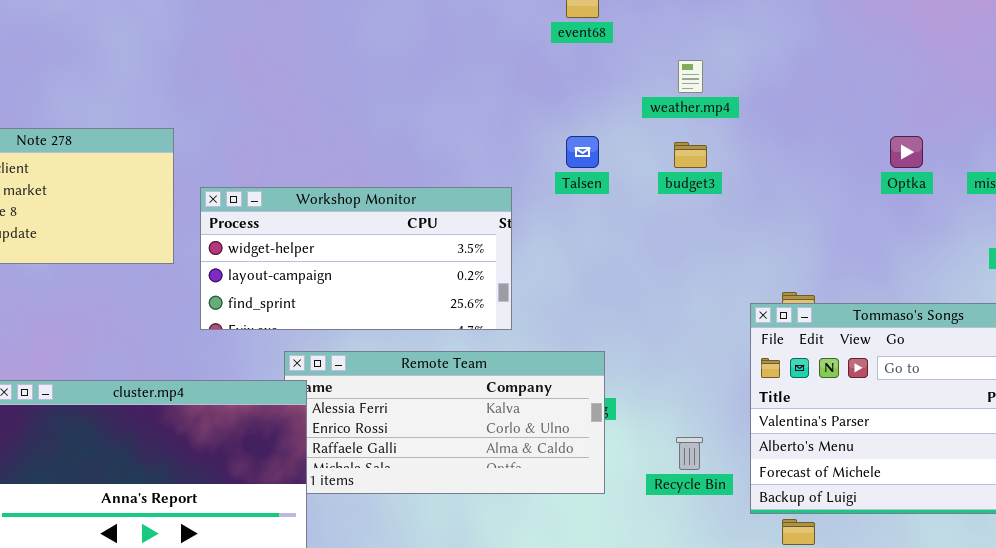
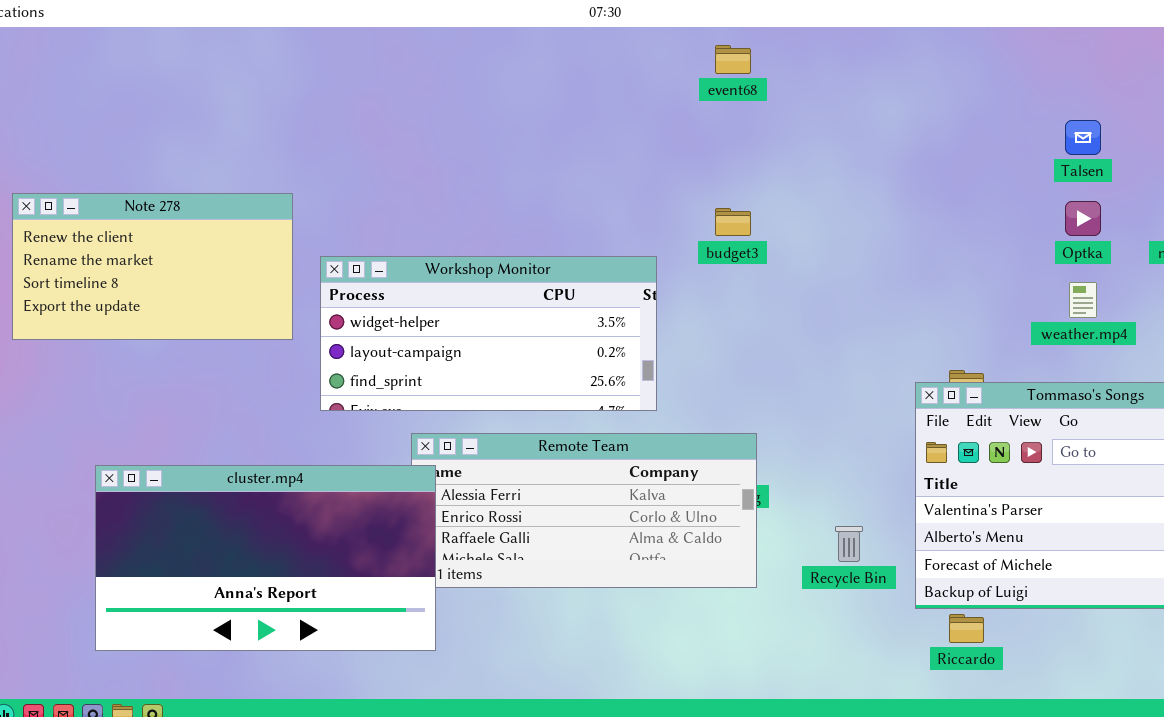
weather.mp4: [678,60,703,93] -> [1069,282,1097,318], moved
Talsen: [566,136,599,168] -> [1065,120,1101,155], moved
budget3: [674,142,707,168] -> [715,208,751,236], moved

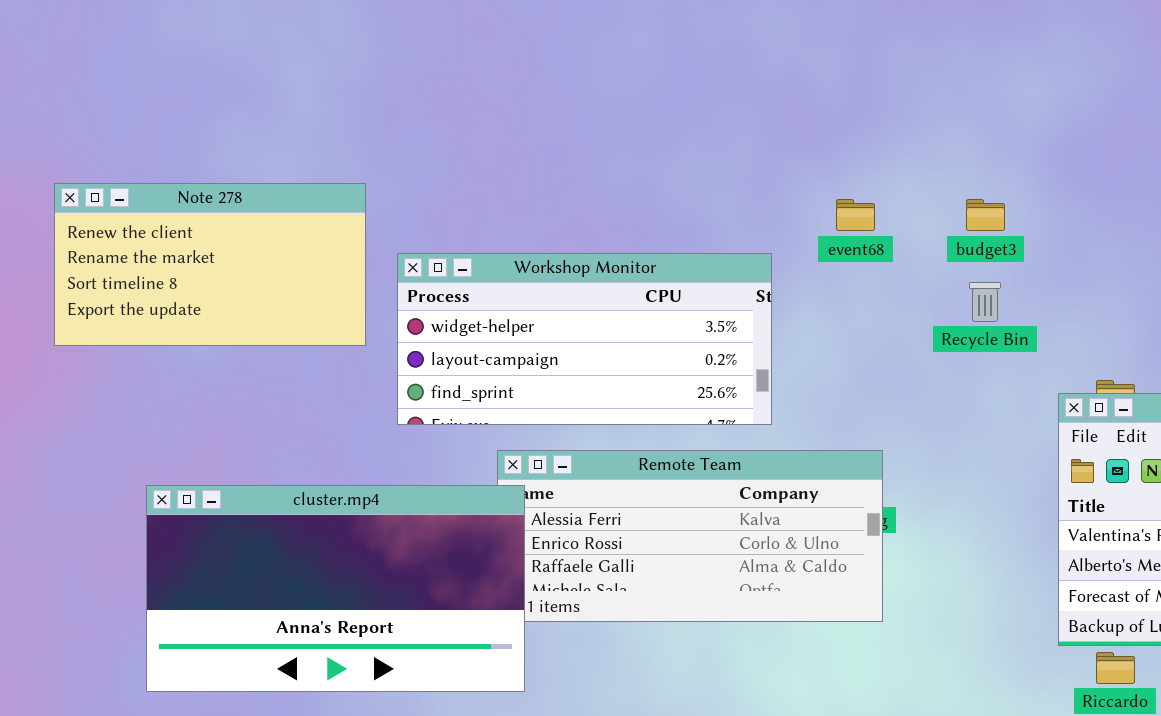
event68: [715,45,751,74] -> [836,199,875,231], moved
budget3: [715,208,751,236] -> [966,199,1005,231], moved
Recycle Bin: [835,526,863,562] -> [969,282,1001,322], moved

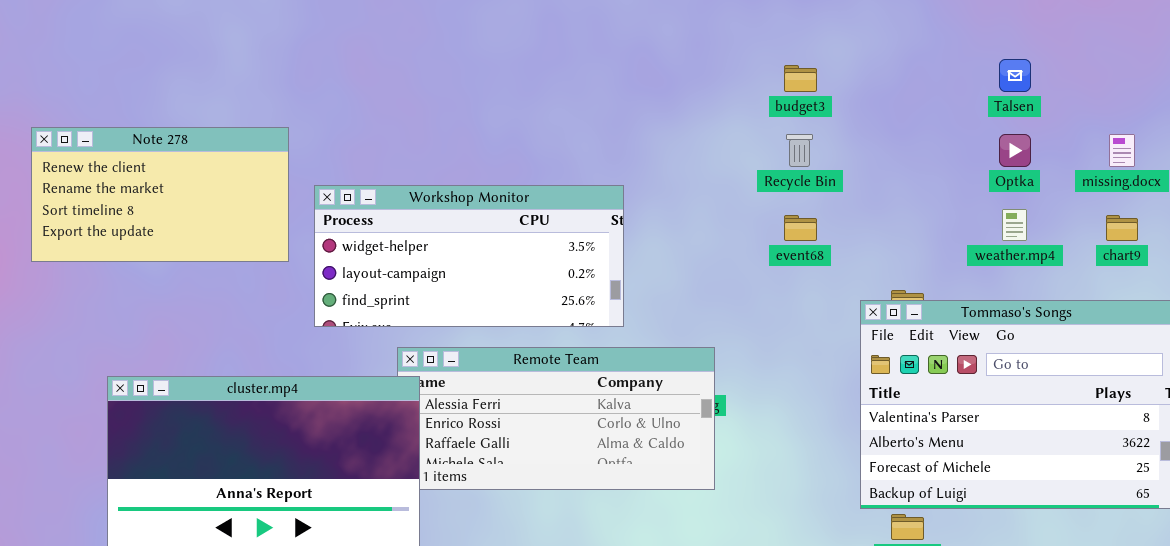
event68: [836,199,875,231] -> [784,215,817,241], moved
budget3: [966,199,1005,231] -> [784,65,817,92], moved
Recycle Bin: [969,282,1001,322] -> [786,134,813,167], moved

